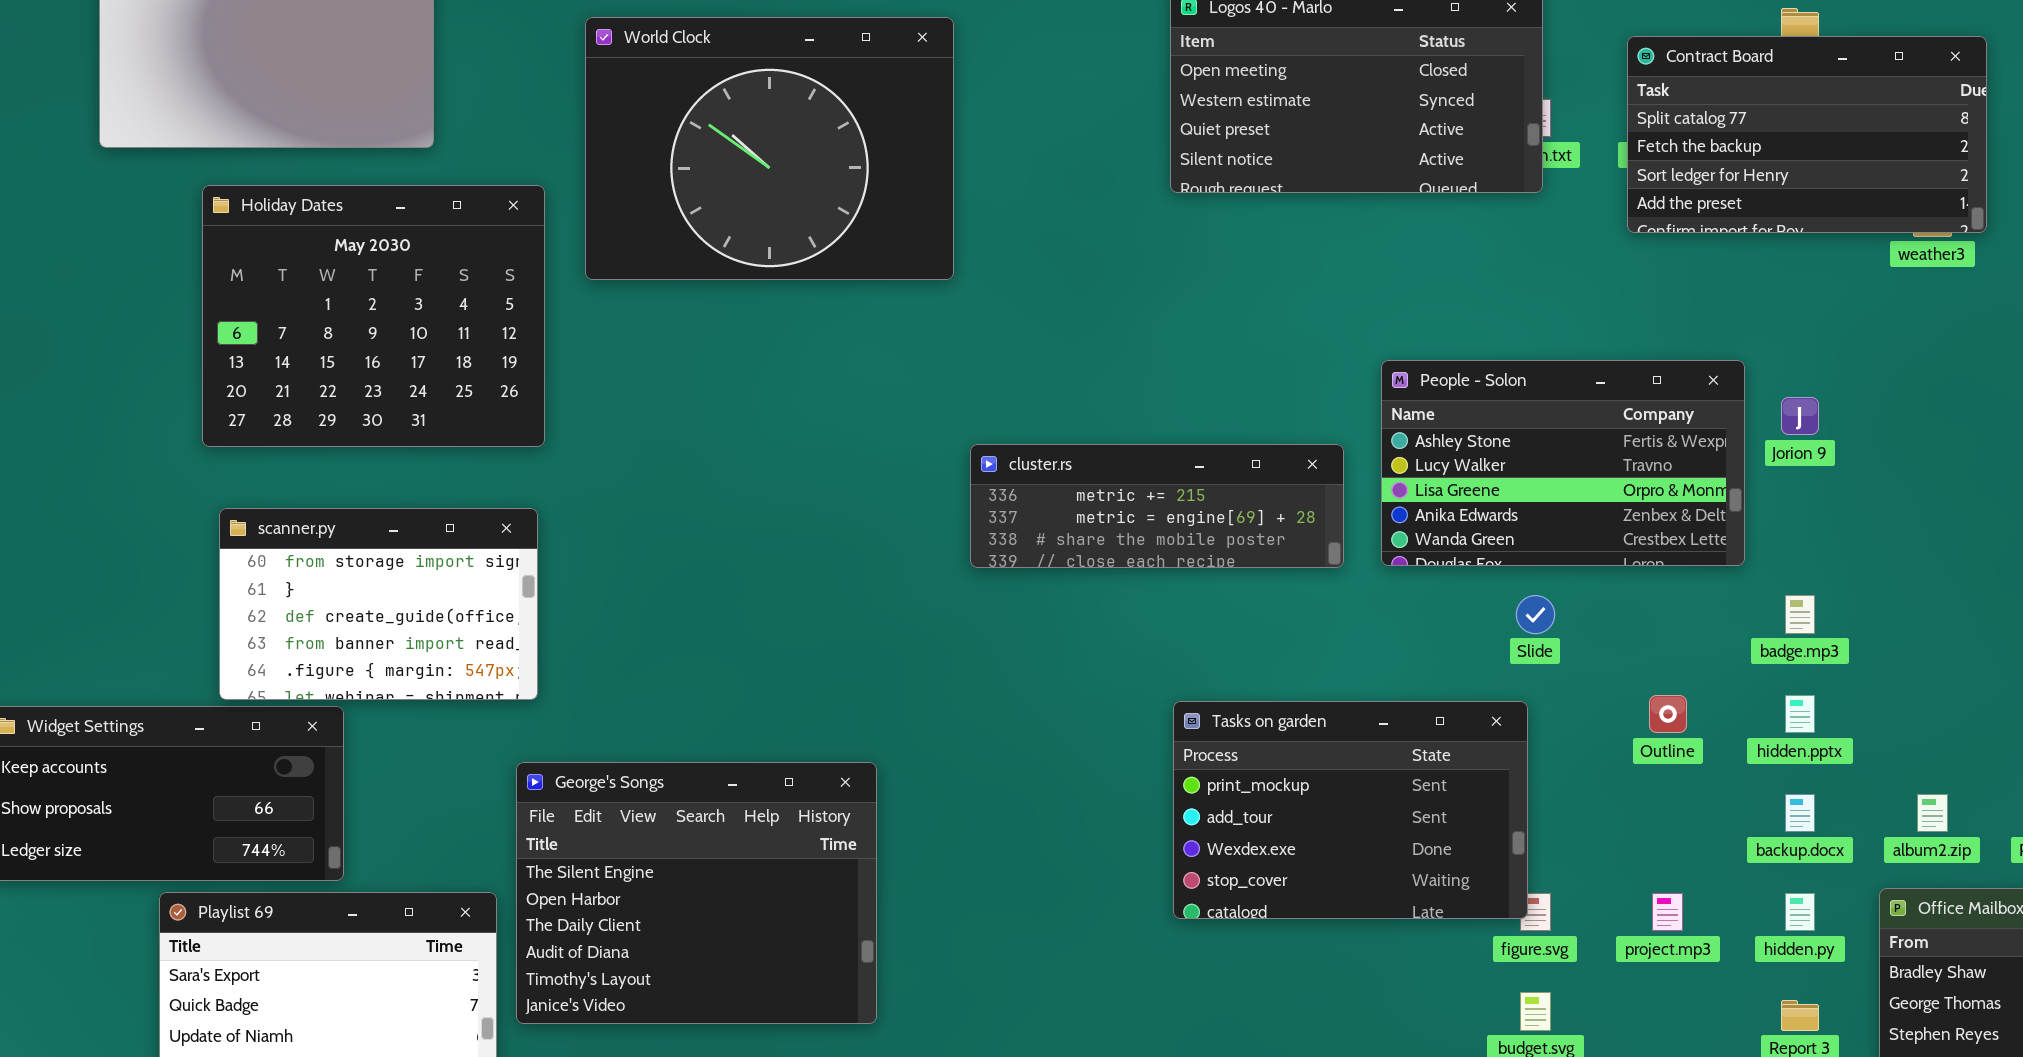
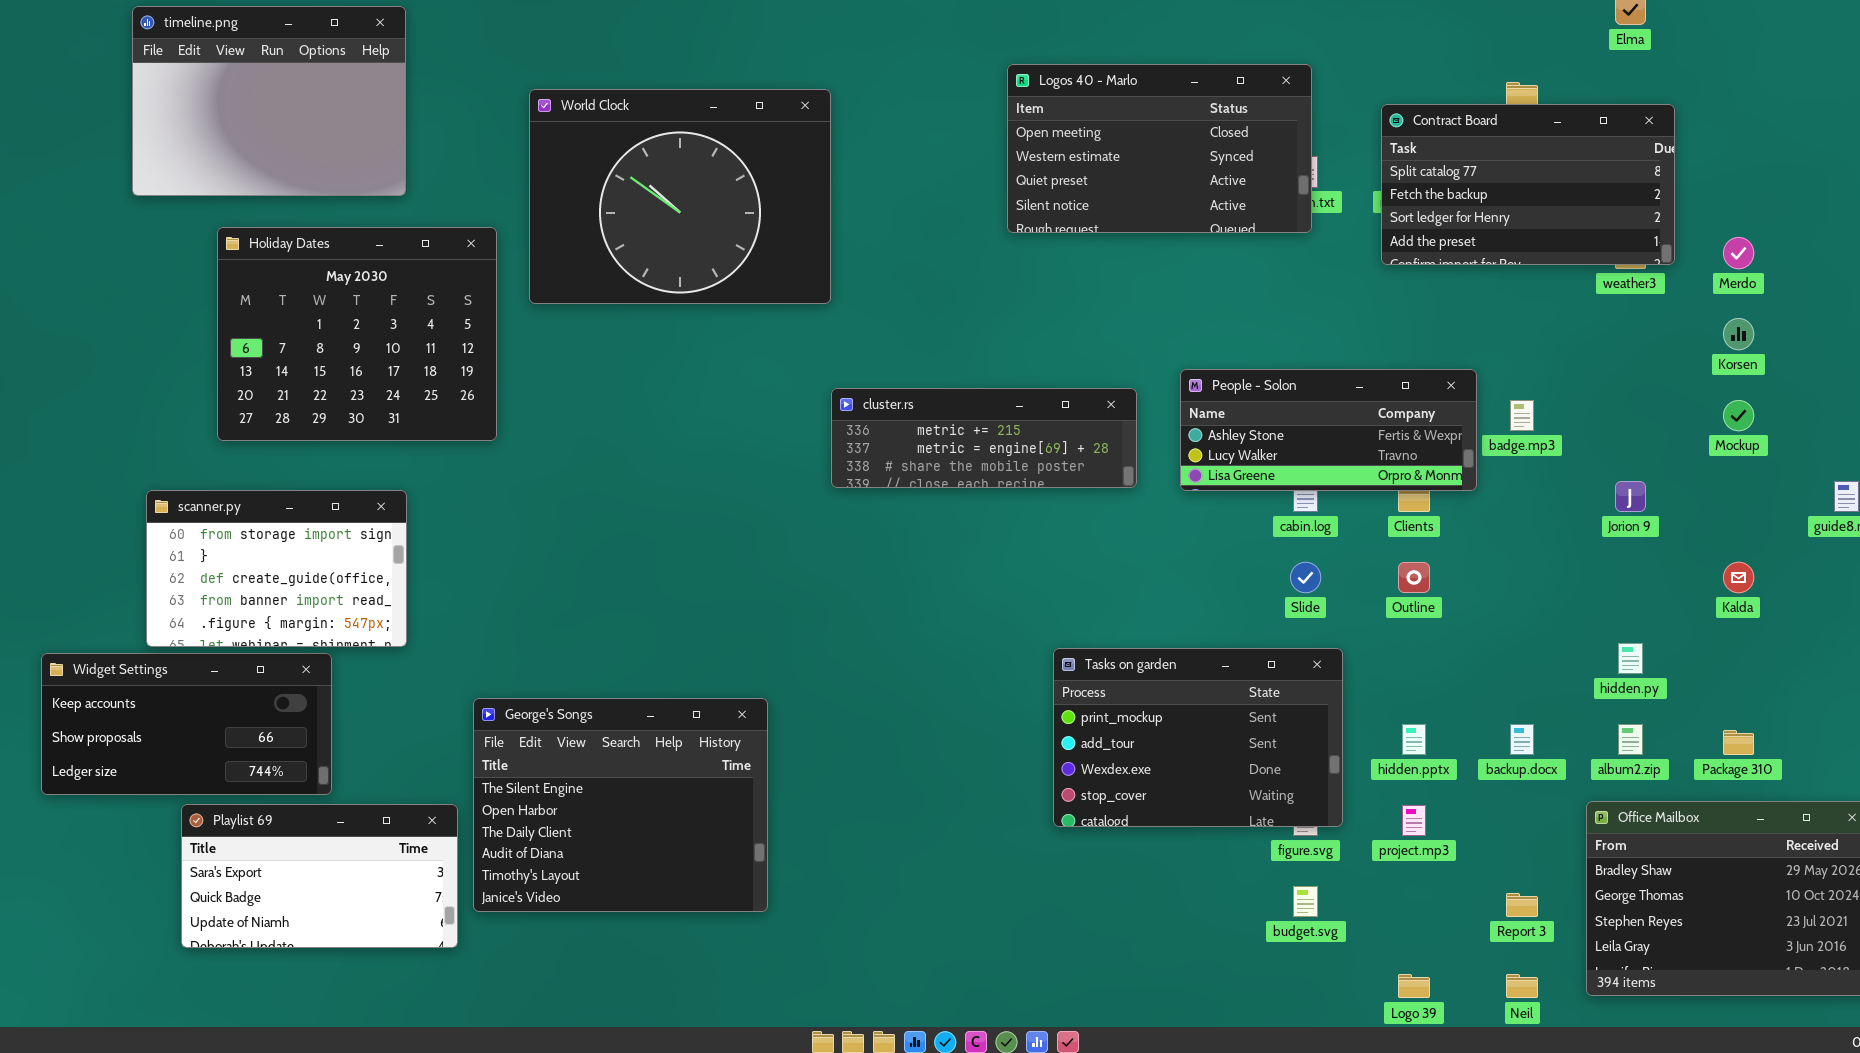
People - Solon: [1381,360,1745,566] -> [1180,369,1477,491], resized
Jorion 9: [1781,397,1819,435] -> [1615,481,1646,512], moved
cluster.rs: [970,444,1344,568] -> [831,388,1137,488], moved
scanner.py: [219,508,538,700] -> [146,490,407,647], moved
badge.mp3: [1785,595,1815,634] -> [1510,400,1534,431], moved
Outline: [1649,695,1687,733] -> [1398,562,1430,593], moved
hidden.pptx: [1785,695,1815,733] -> [1402,724,1426,755], moved
Tasks on garden: [1173,701,1528,919] -> [1053,648,1343,827], moved
hidden.py: [1785,893,1815,931] -> [1618,643,1643,674], moved

